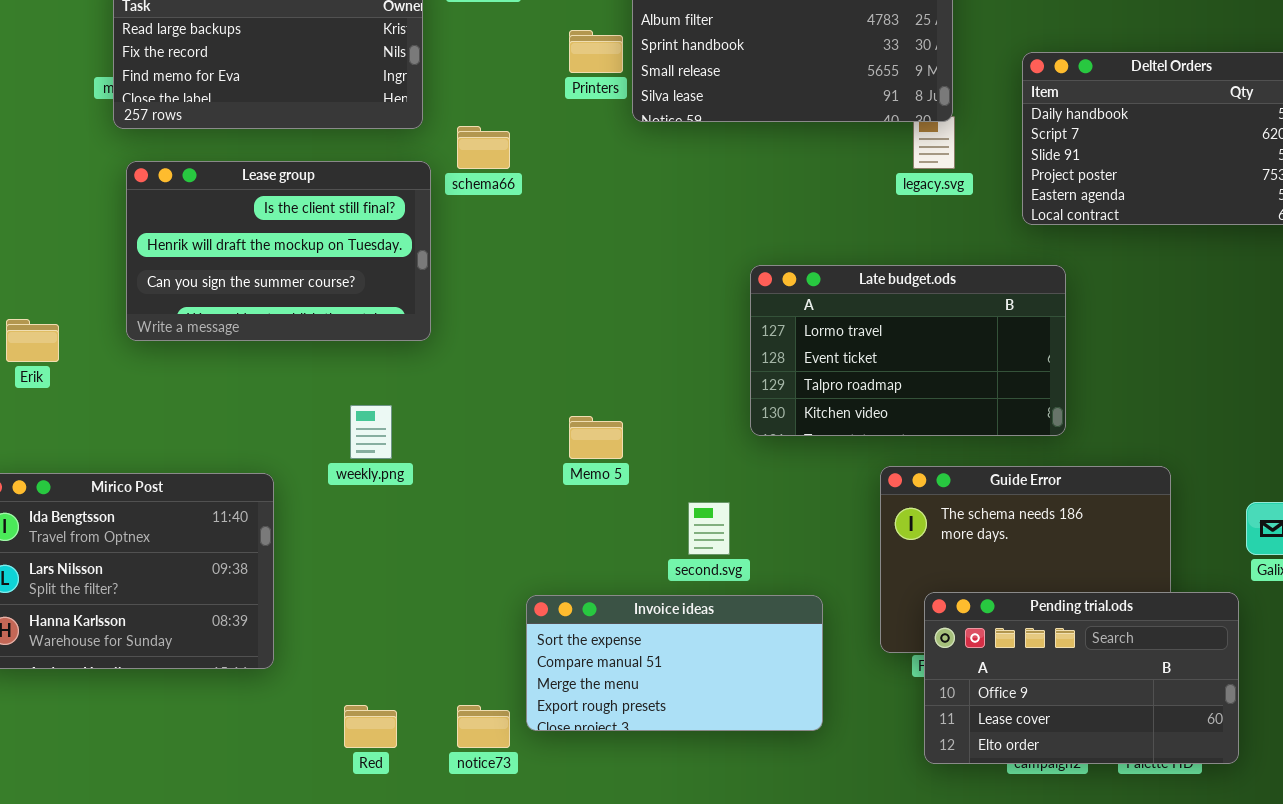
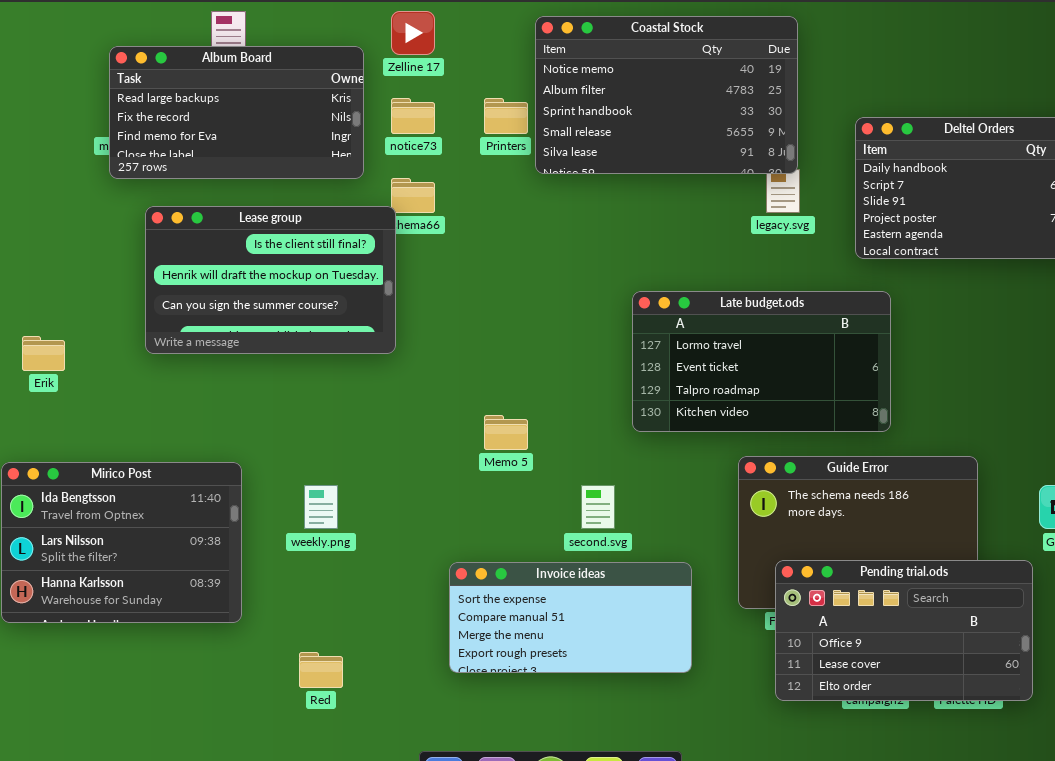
Lease group: [126,161,431,341] -> [145,206,396,354], moved
weekly.png: [350,405,392,459] -> [304,485,338,529], moved
notice73: [457,705,510,748] -> [391,98,435,134], moved

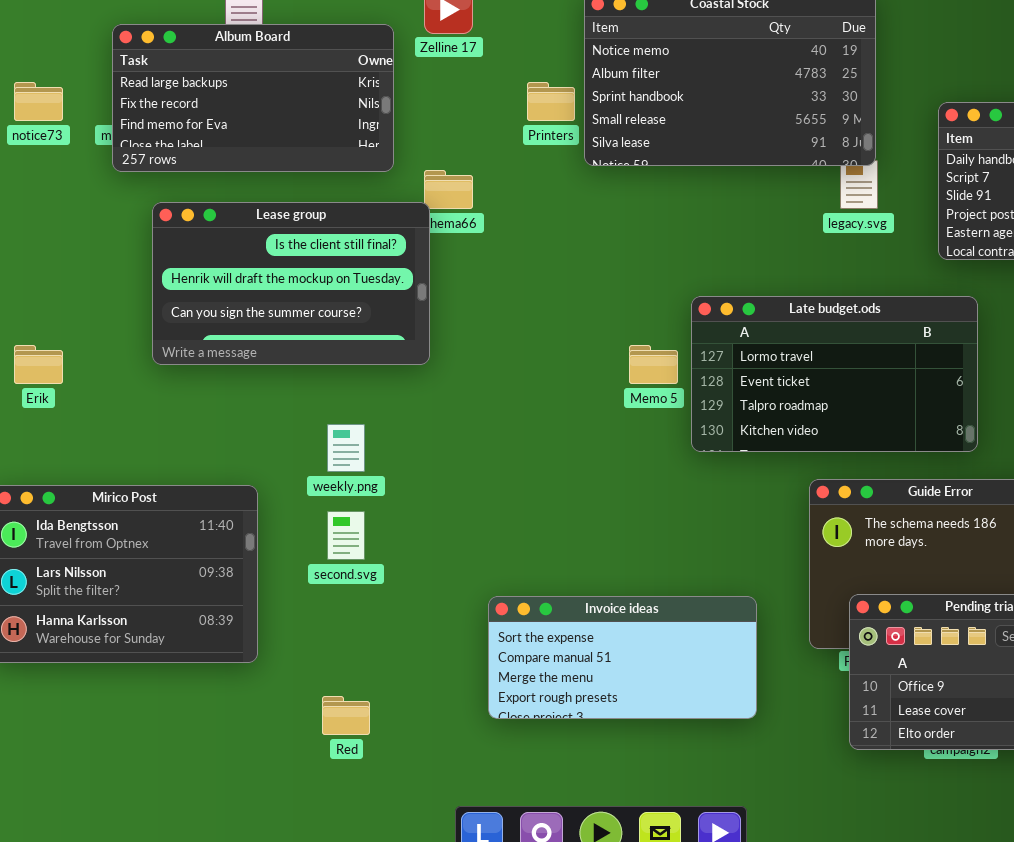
notice73: [391,98,435,134] -> [14,82,63,121], moved
Memo 5: [484,415,528,450] -> [629,345,678,384], moved
weekly.png: [304,485,338,529] -> [327,424,365,472], moved
second.svg: [581,485,615,529] -> [327,511,365,560], moved

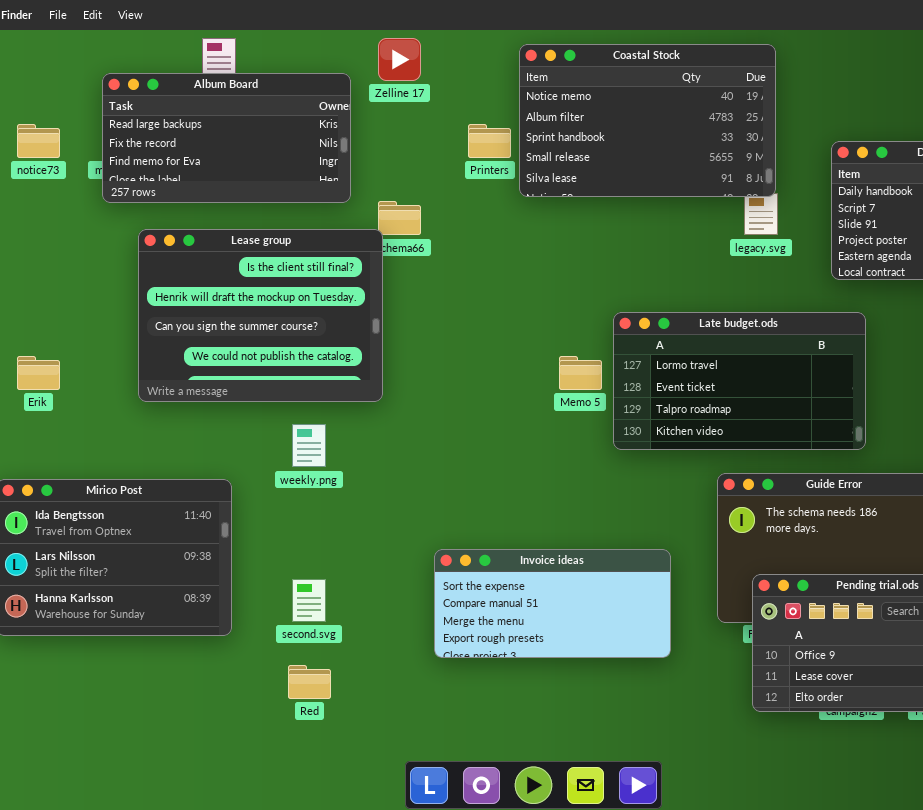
Lease group: [152,202,430,365] -> [138,229,383,402], resized
second.svg: [327,511,365,560] -> [292,579,326,622], moved
Invoice ideas: [488,596,757,719] -> [434,549,671,658], moved

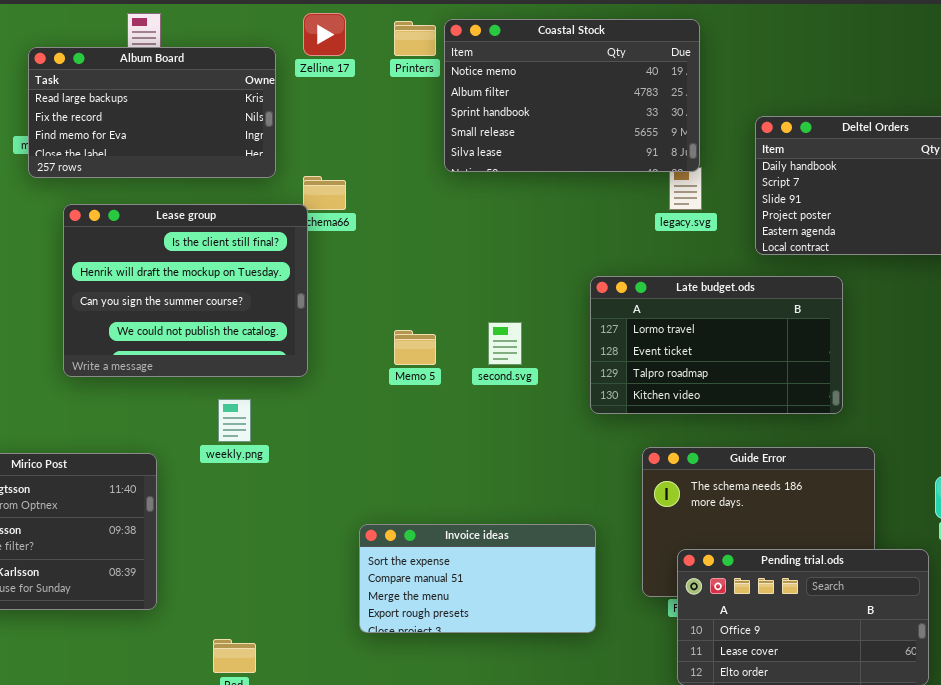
Printers: [468,124,511,158] -> [394,21,436,56], moved
Late budget.ods: [613,312,866,450] -> [590,276,843,414], moved
Memo 5: [559,356,602,390] -> [394,330,436,365], moved
second.svg: [292,579,326,622] -> [488,322,522,365], moved

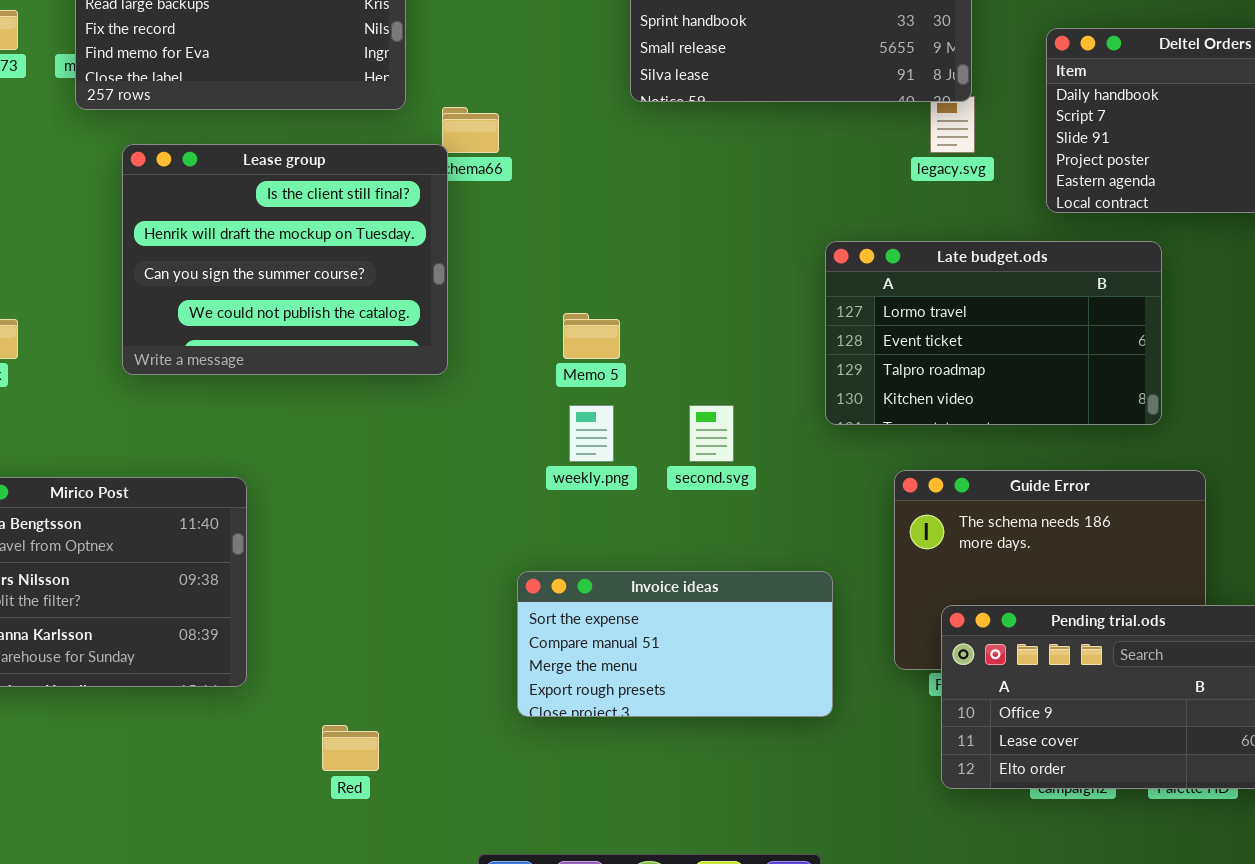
second.svg: [488,322,522,365] -> [689,405,734,462], moved
weekly.png: [218,399,251,442] -> [569,405,614,462], moved

